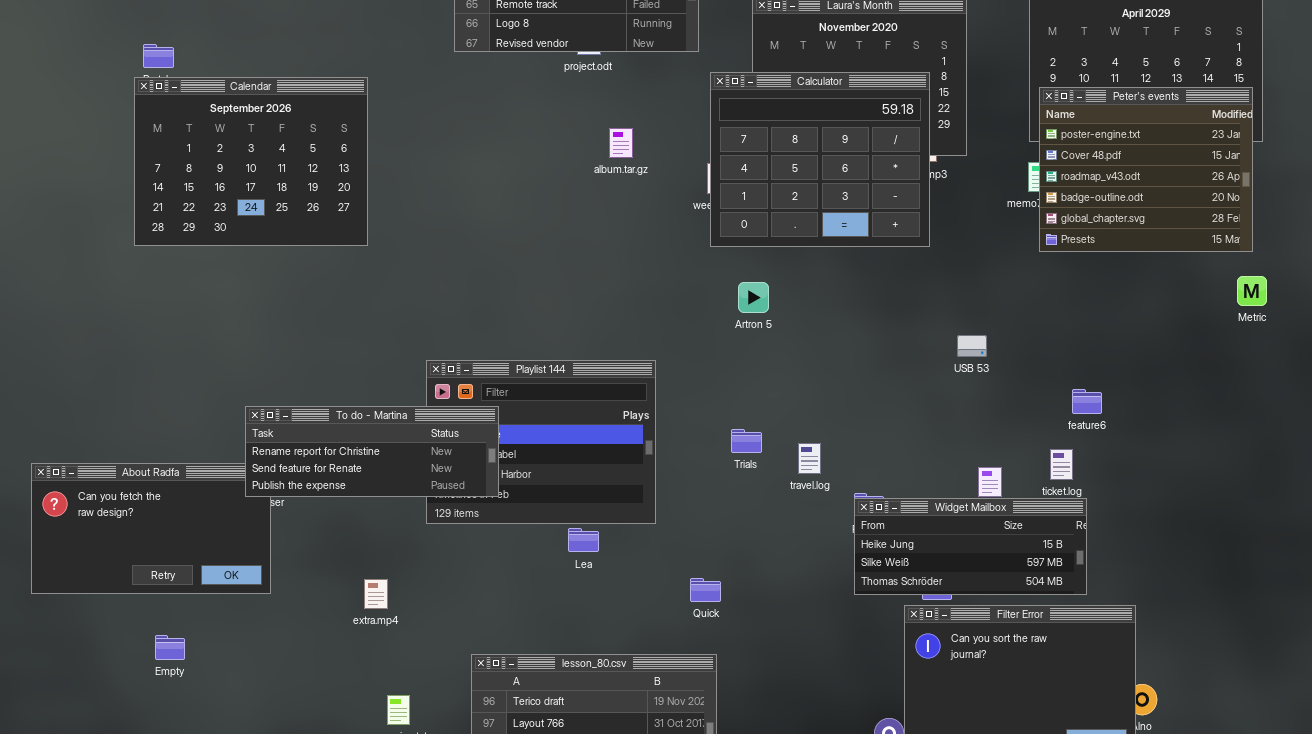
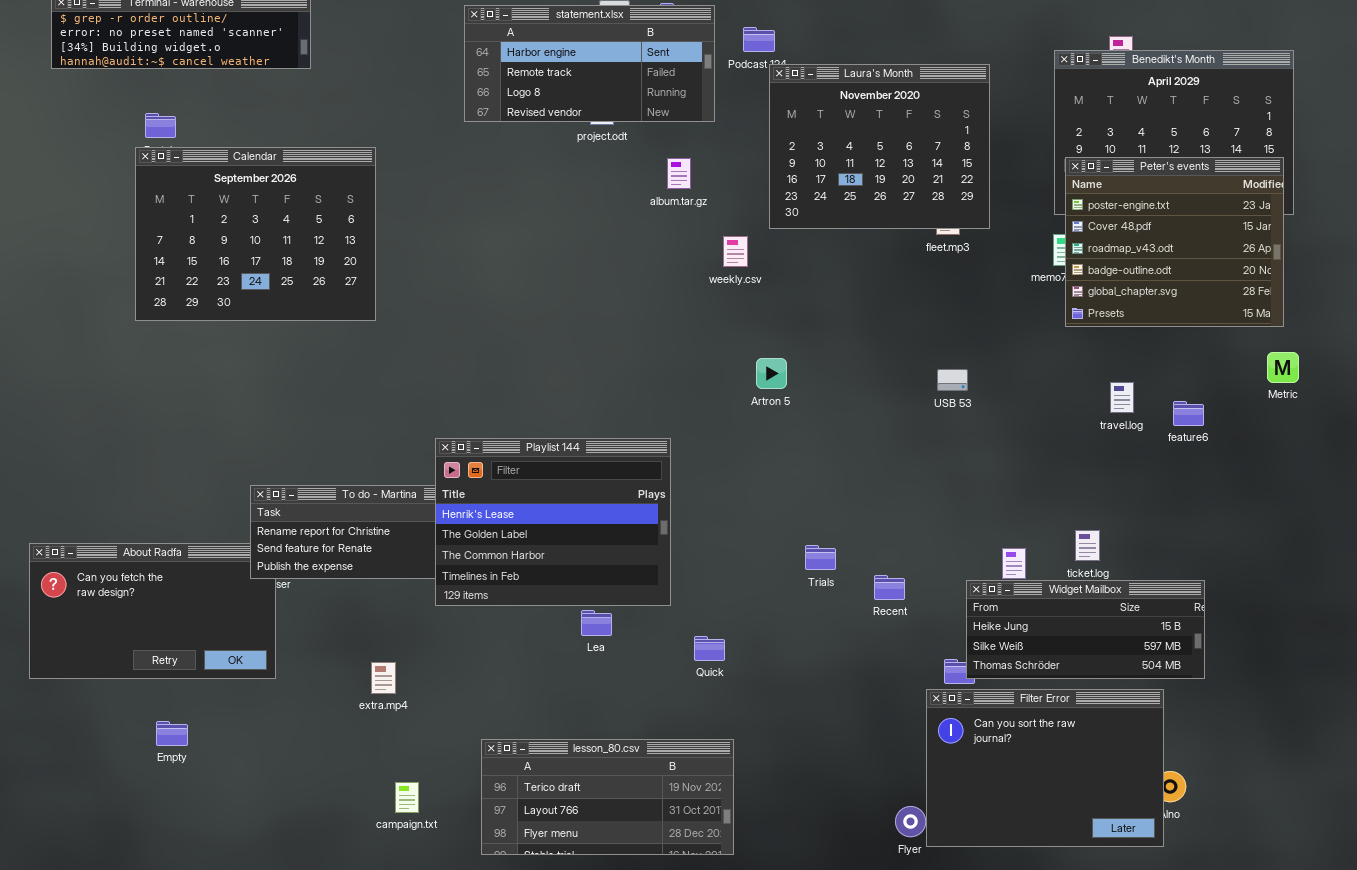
Calculator: [710,72,930,247] -> none, closed
album.tar.gz: [609,128,633,158] -> [667,158,691,189], moved
USB 53: [957,335,987,357] -> [937,369,968,391], moved
Playlist 144: [426,360,656,524] -> [435,438,671,606], raised
feature6: [1072,389,1102,414] -> [1173,401,1204,426], moved
Trials: [731,429,762,453] -> [805,545,836,570], moved
travel.log: [798,443,821,474] -> [1110,382,1134,413], moved
Widget Mailbox: [854,498,1087,595] -> [966,580,1205,679], moved
Quick: [690,578,721,602] -> [694,636,725,661], moved

